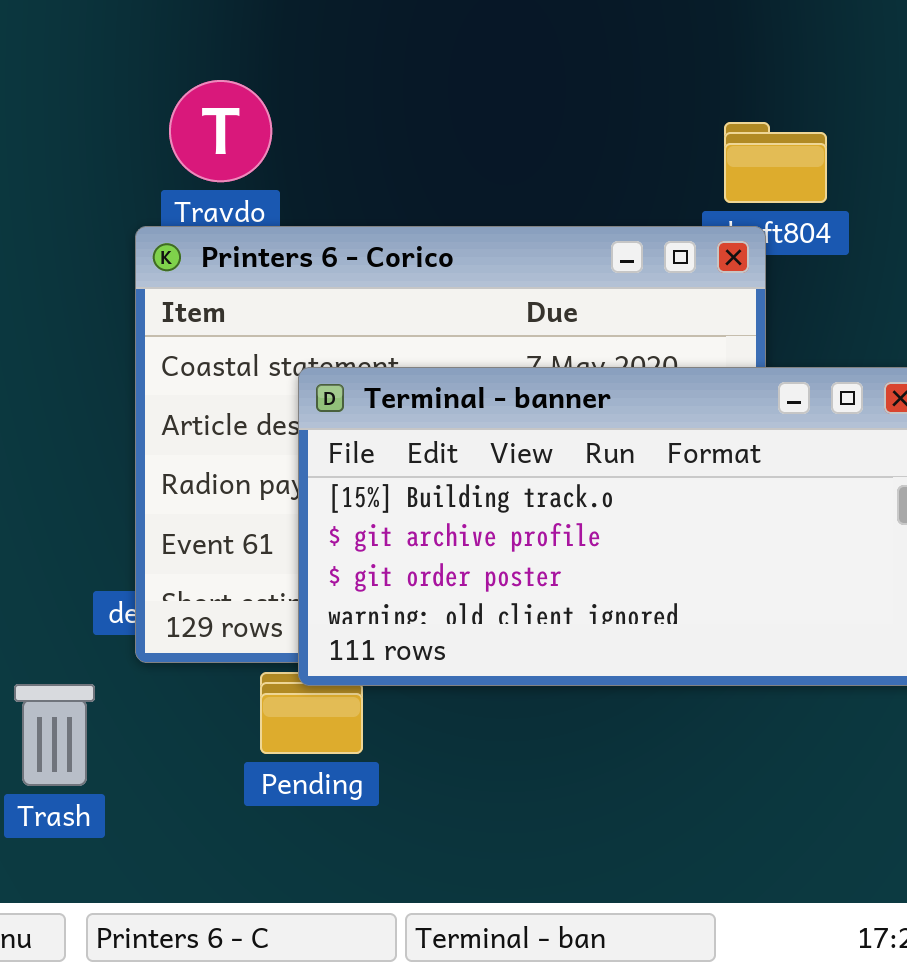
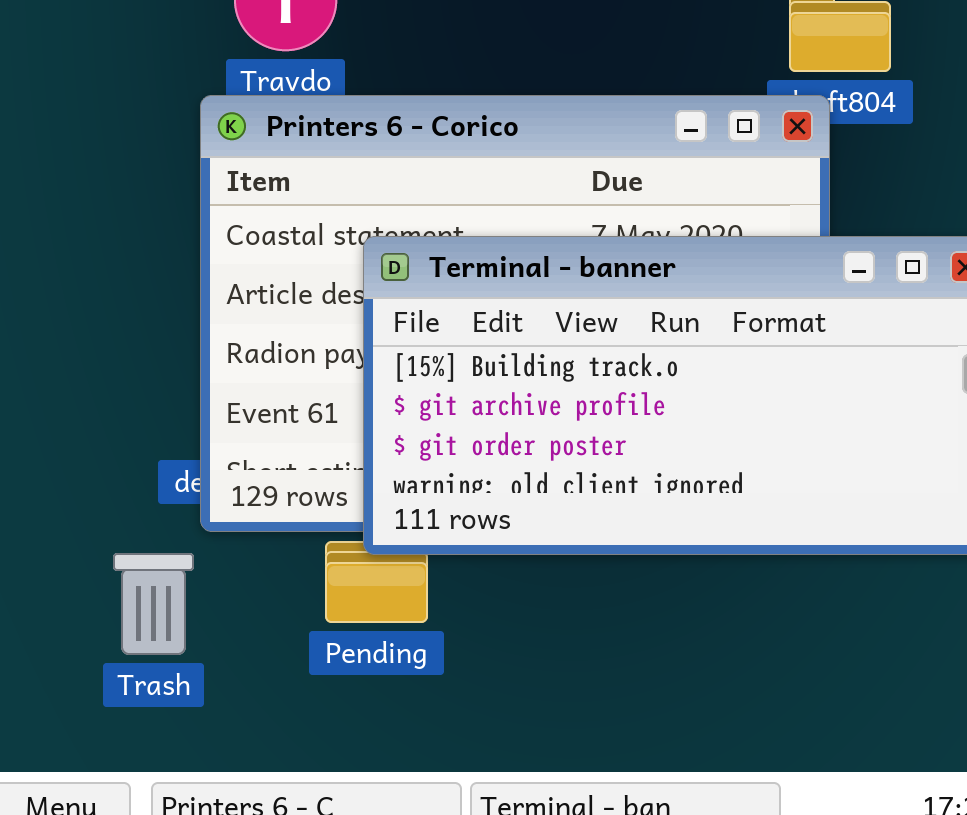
Trash: [14,684,95,786] -> [113,553,194,655], moved

